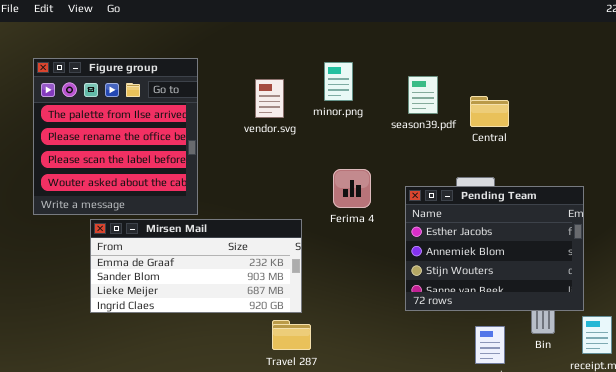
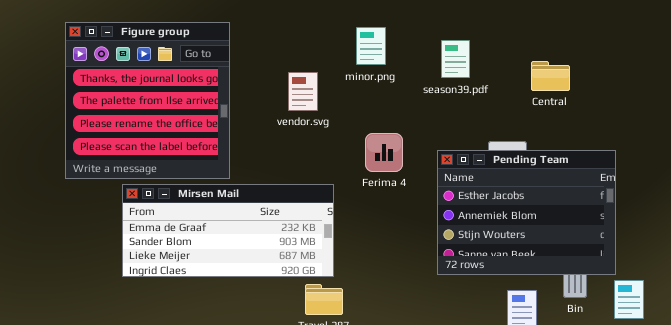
Figure group: [33,58,198,215] -> [65,22,230,179], scrolled up 1 row
vendor.svg: [255,79,284,118] -> [288,72,318,111], moved
Central: [470,96,509,127] -> [531,61,570,91], moved

